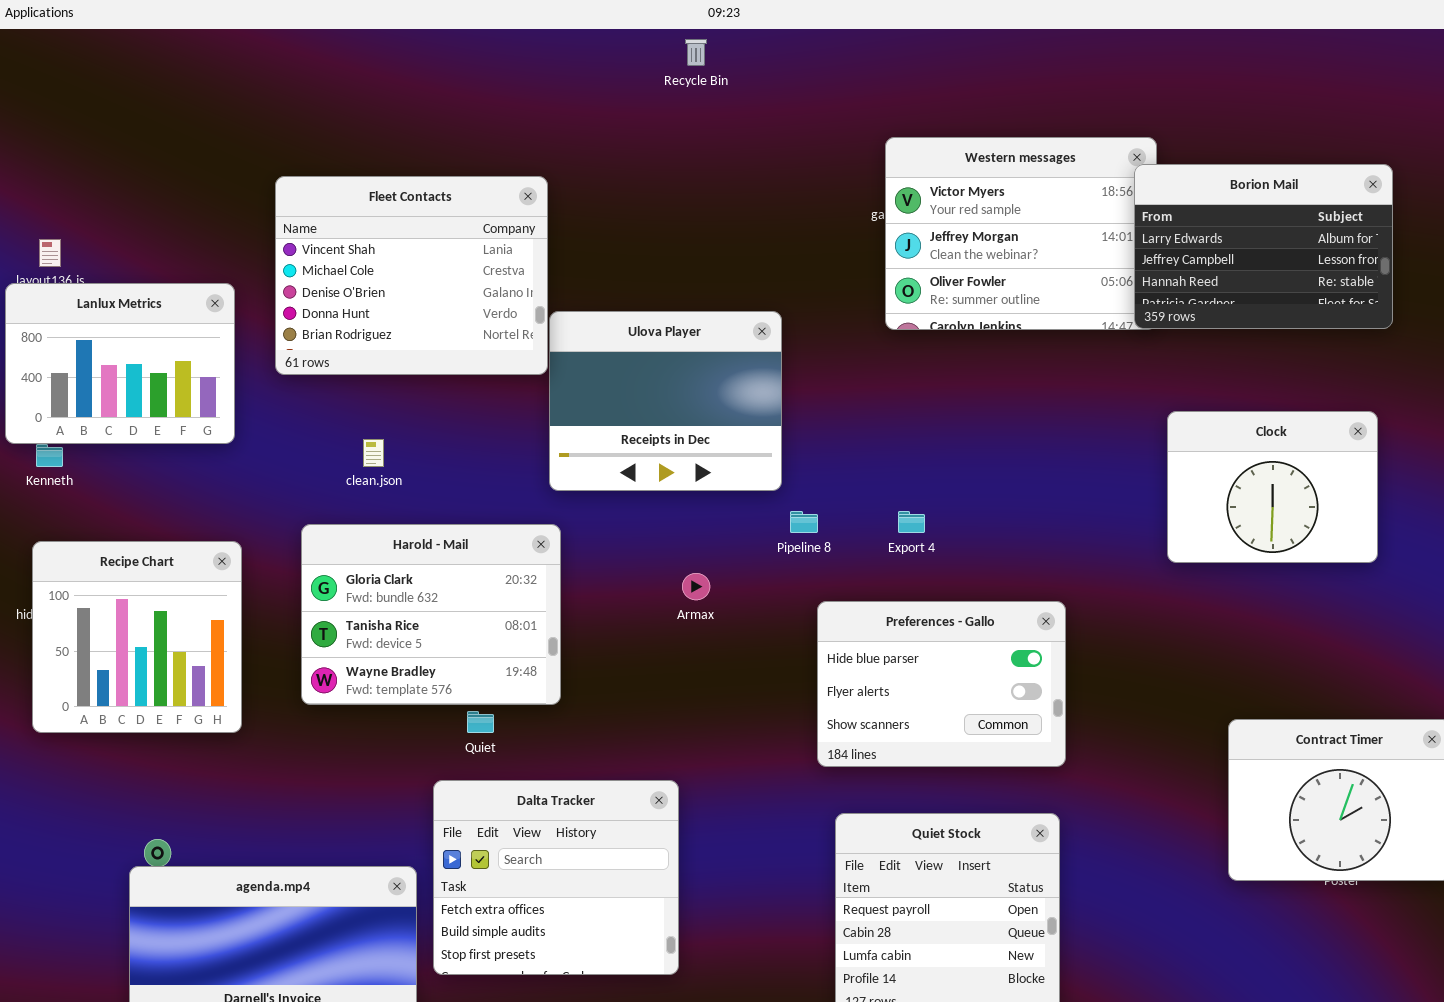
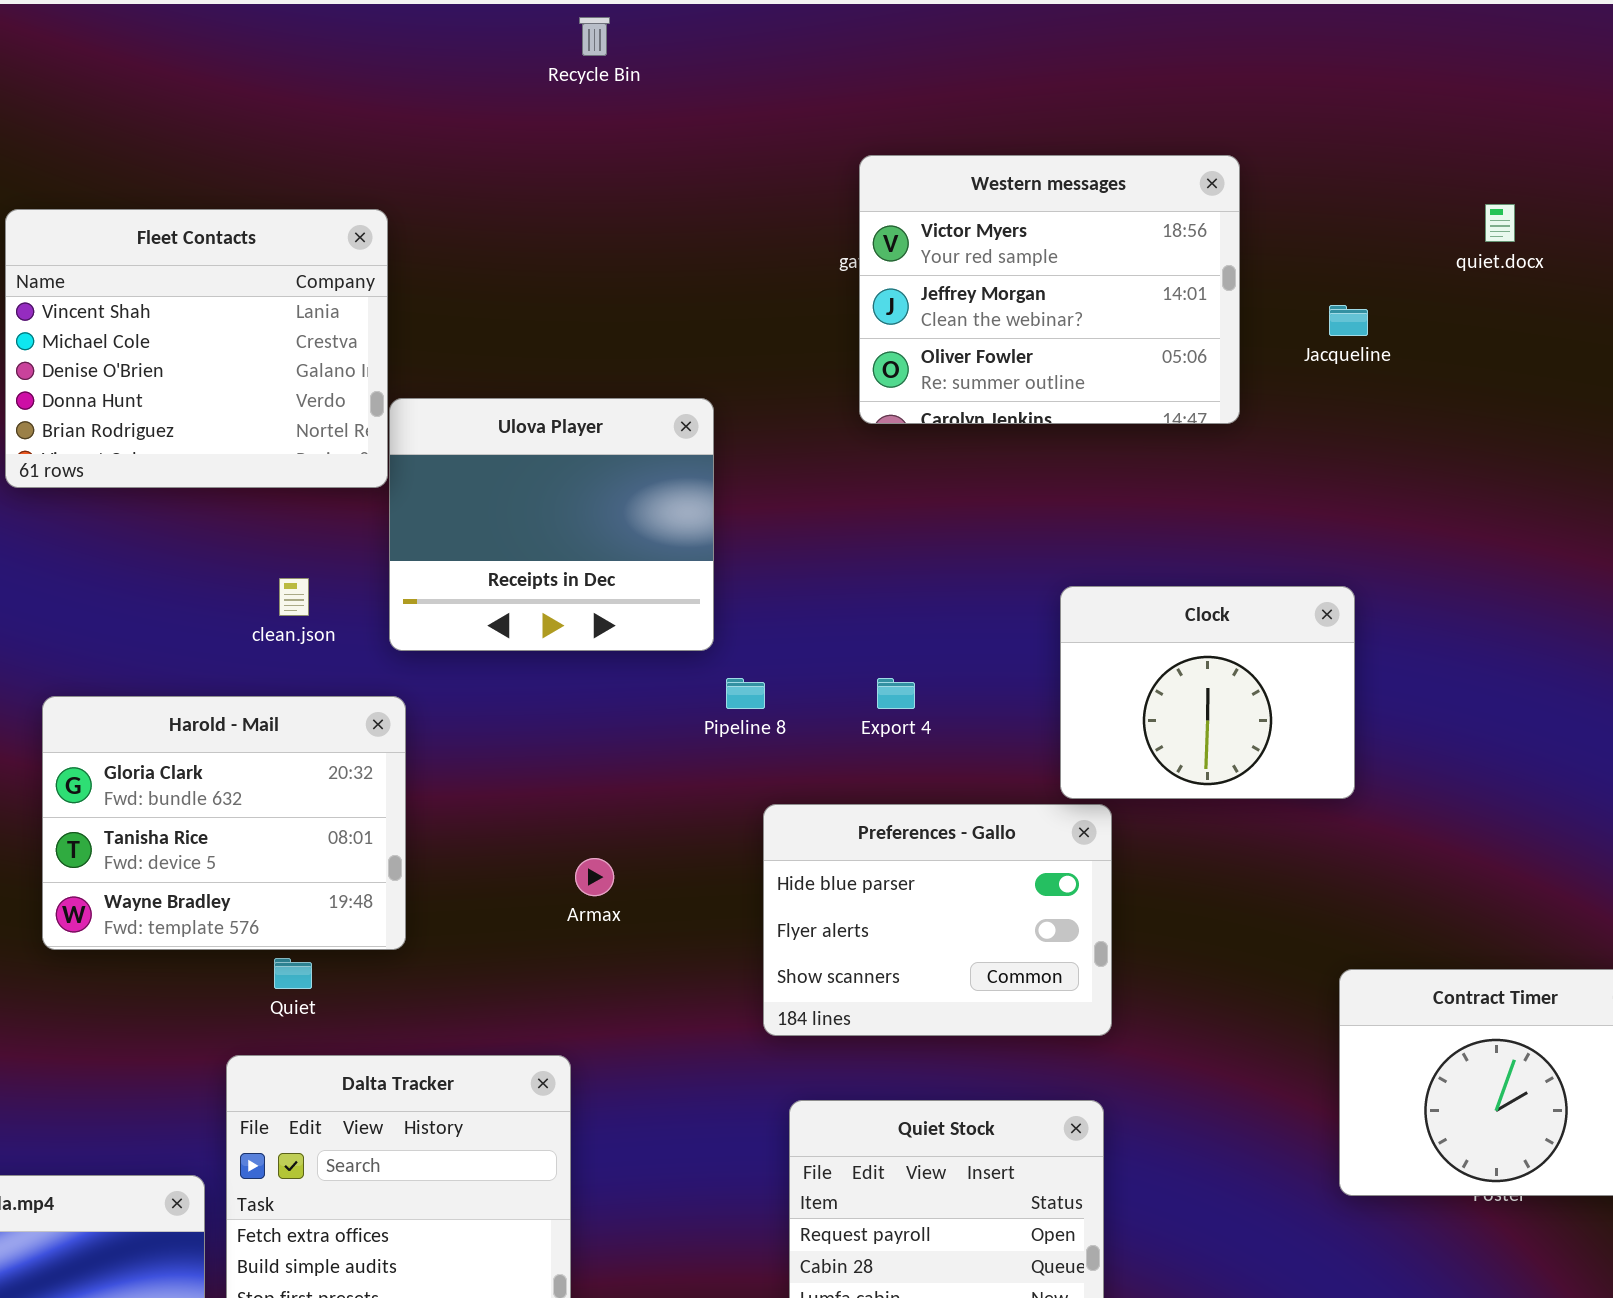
Borion Mail: [1134,164,1393,329] -> none, closed
Clock: [1167,411,1378,563] -> [1060,586,1355,799], moved
clean.json: [363,439,384,467] -> [279,578,309,616], moved
Armax: [682,573,710,600] -> [575,858,614,896], moved

